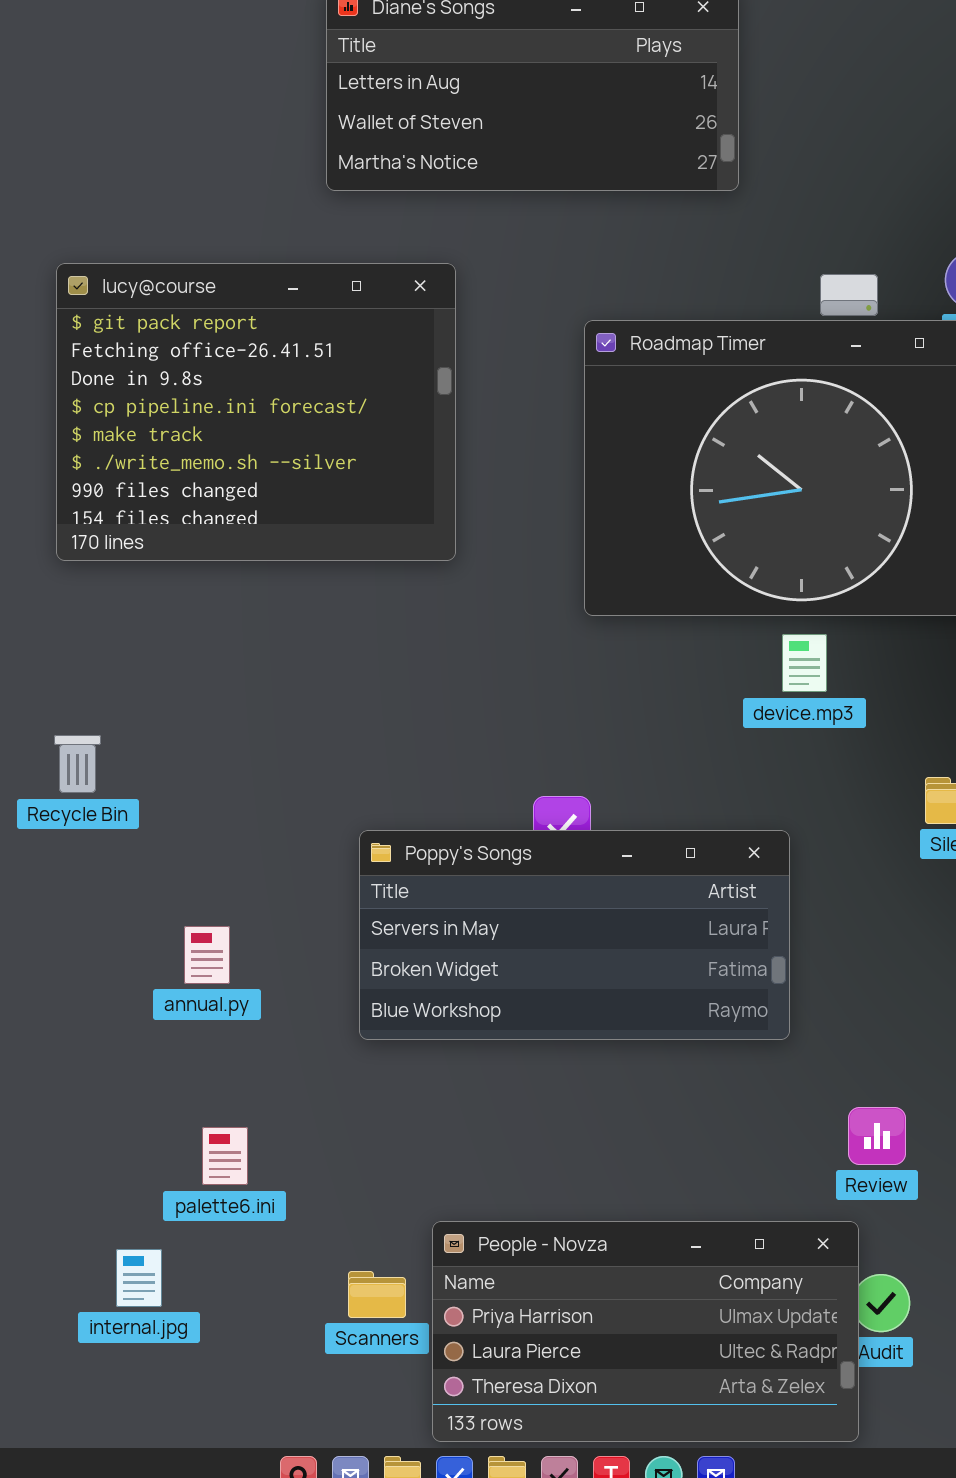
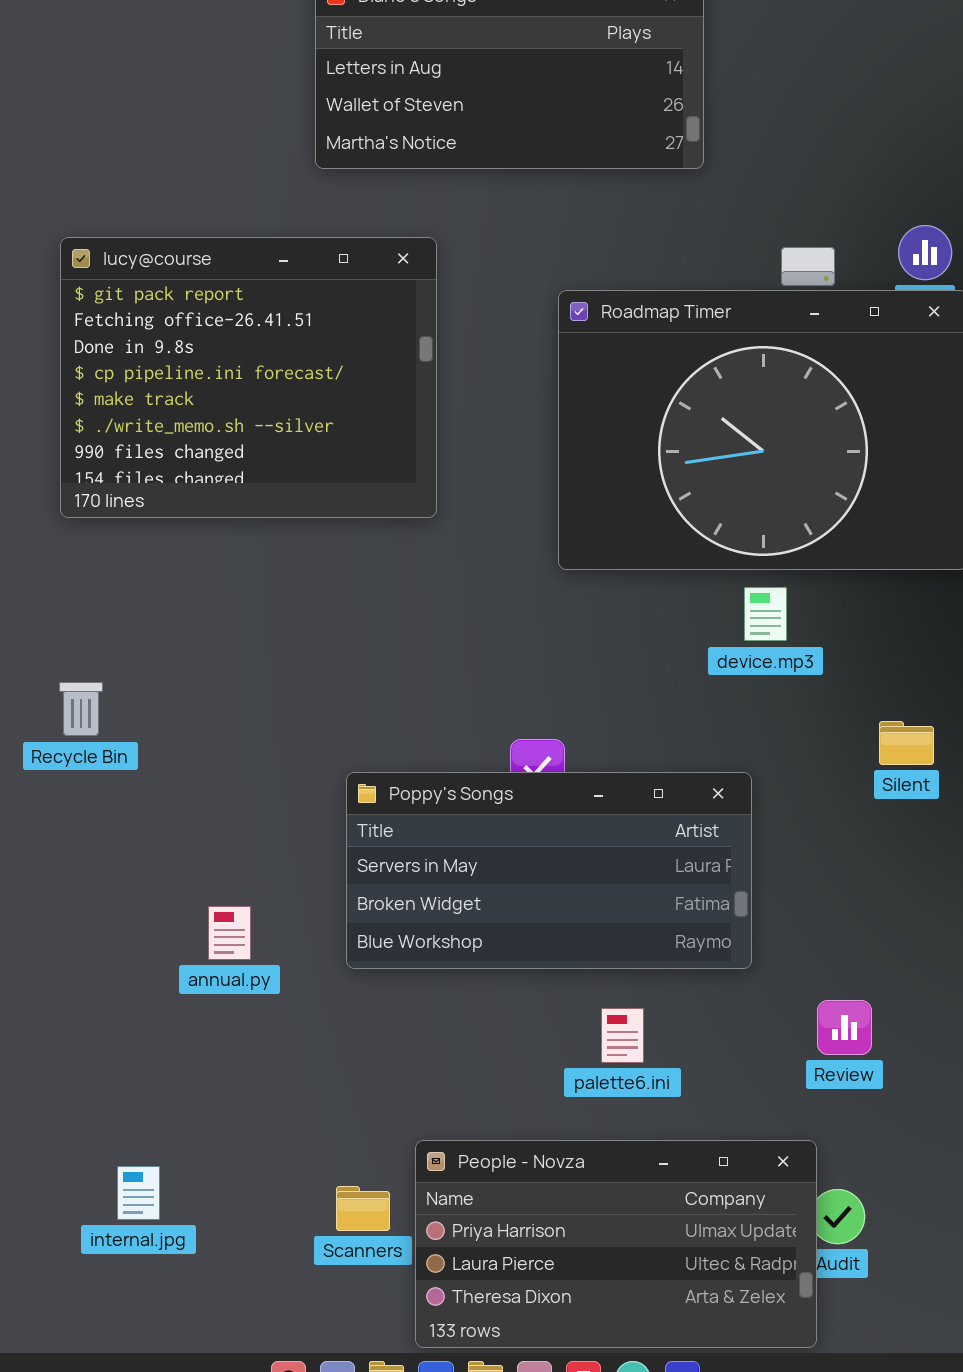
annual.py: [184,926,230,984] -> [208,906,251,960], moved
Review: [848,1107,906,1165] -> [817,1000,872,1055], moved
palette6.ini: [202,1127,248,1185] -> [601,1008,644,1063], moved

